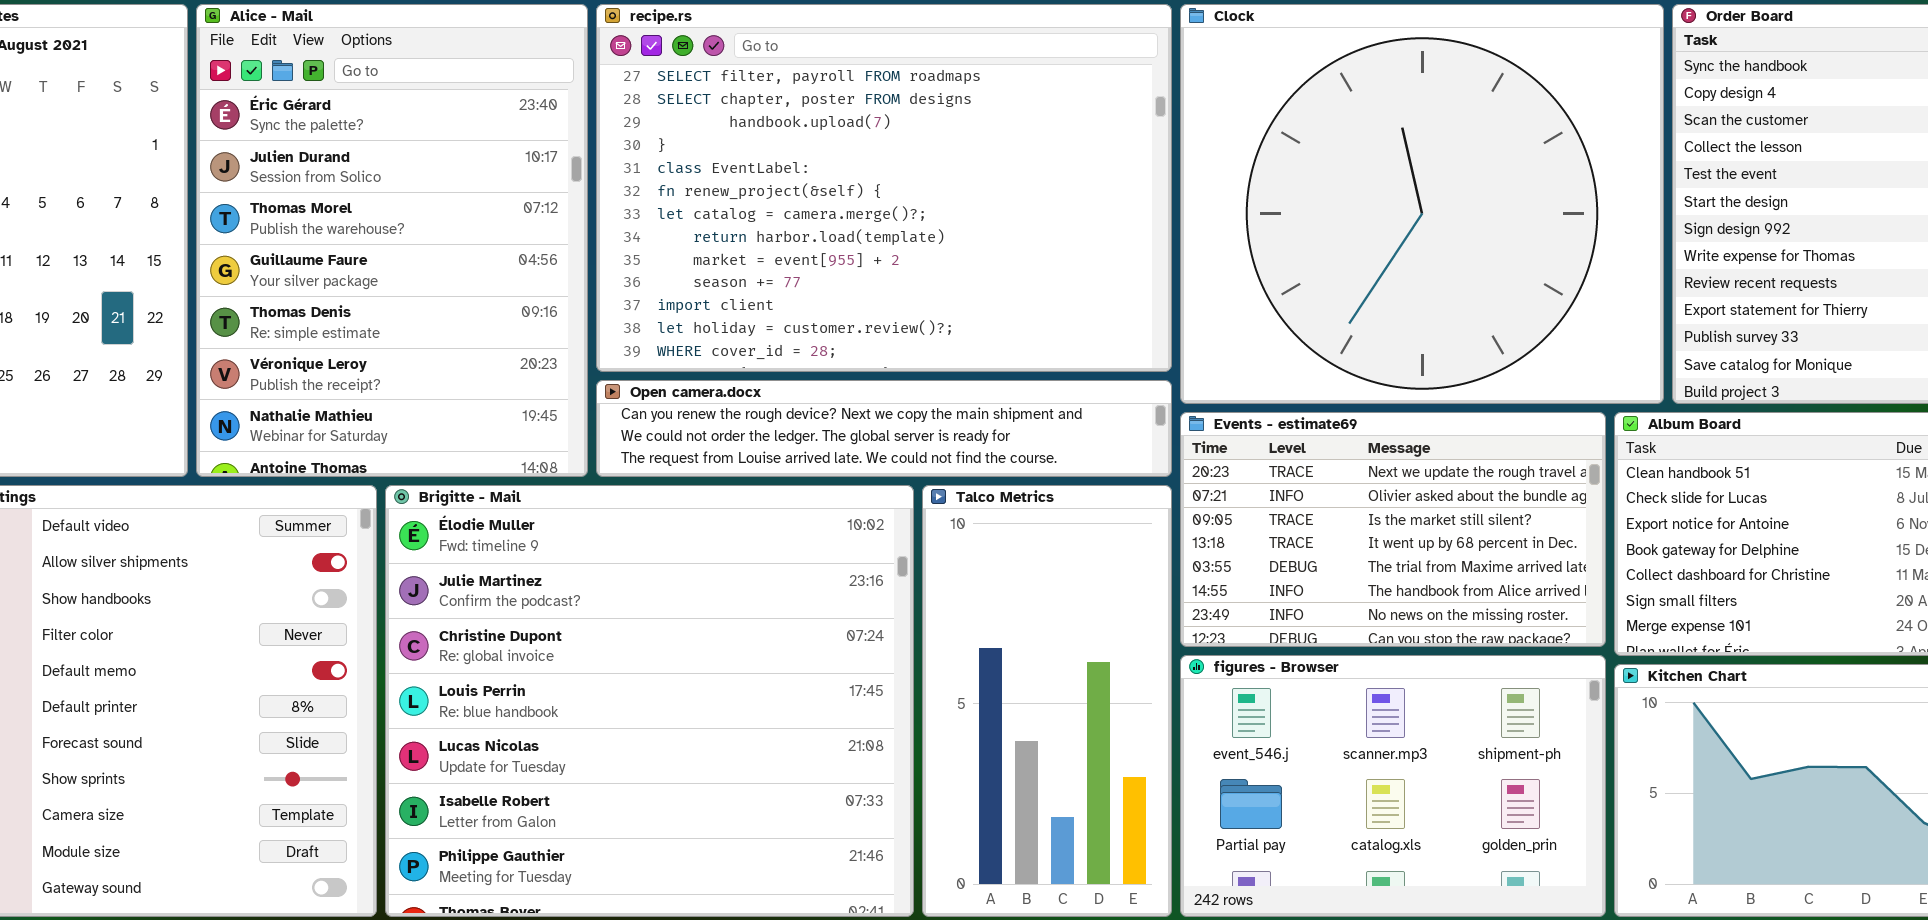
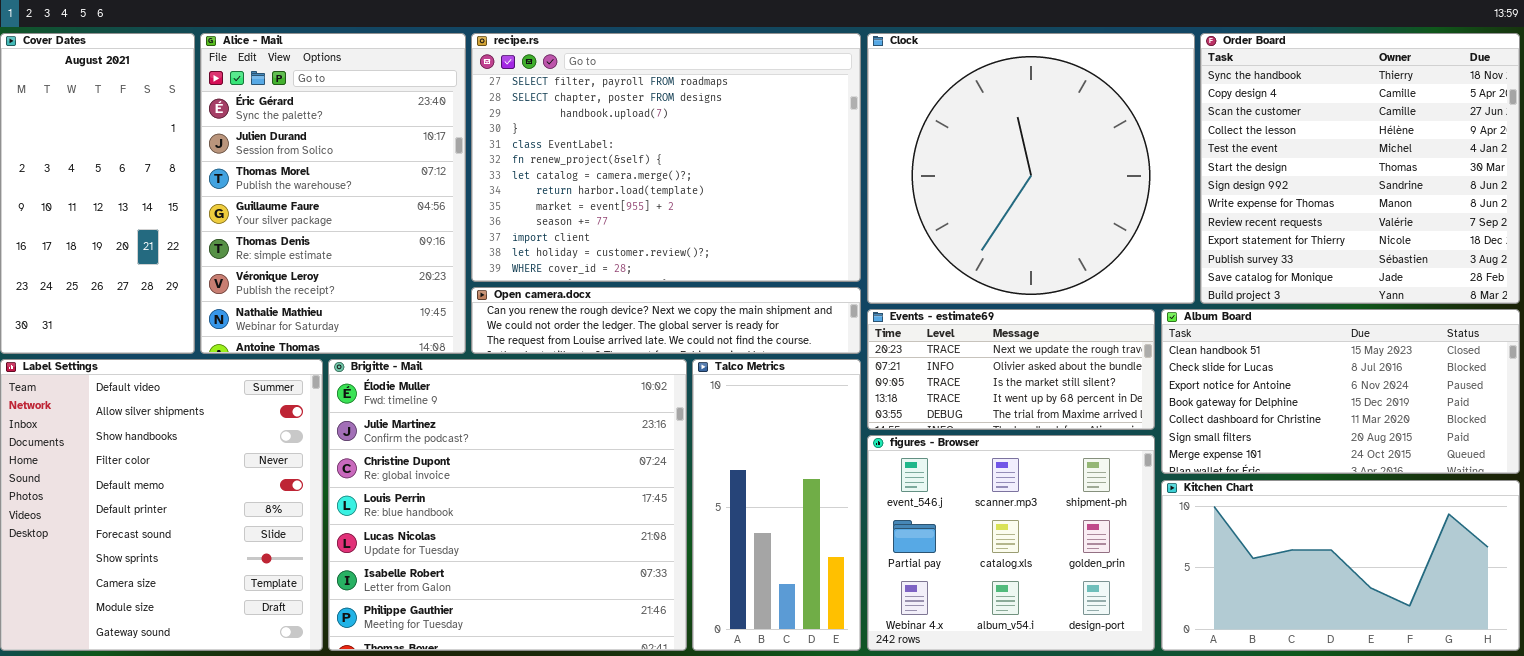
Events - estimate69: [1180,412,1606,647] -> [867,309,1155,430], resized
figures - Browser: [1180,655,1606,917] -> [867,435,1155,651], resized

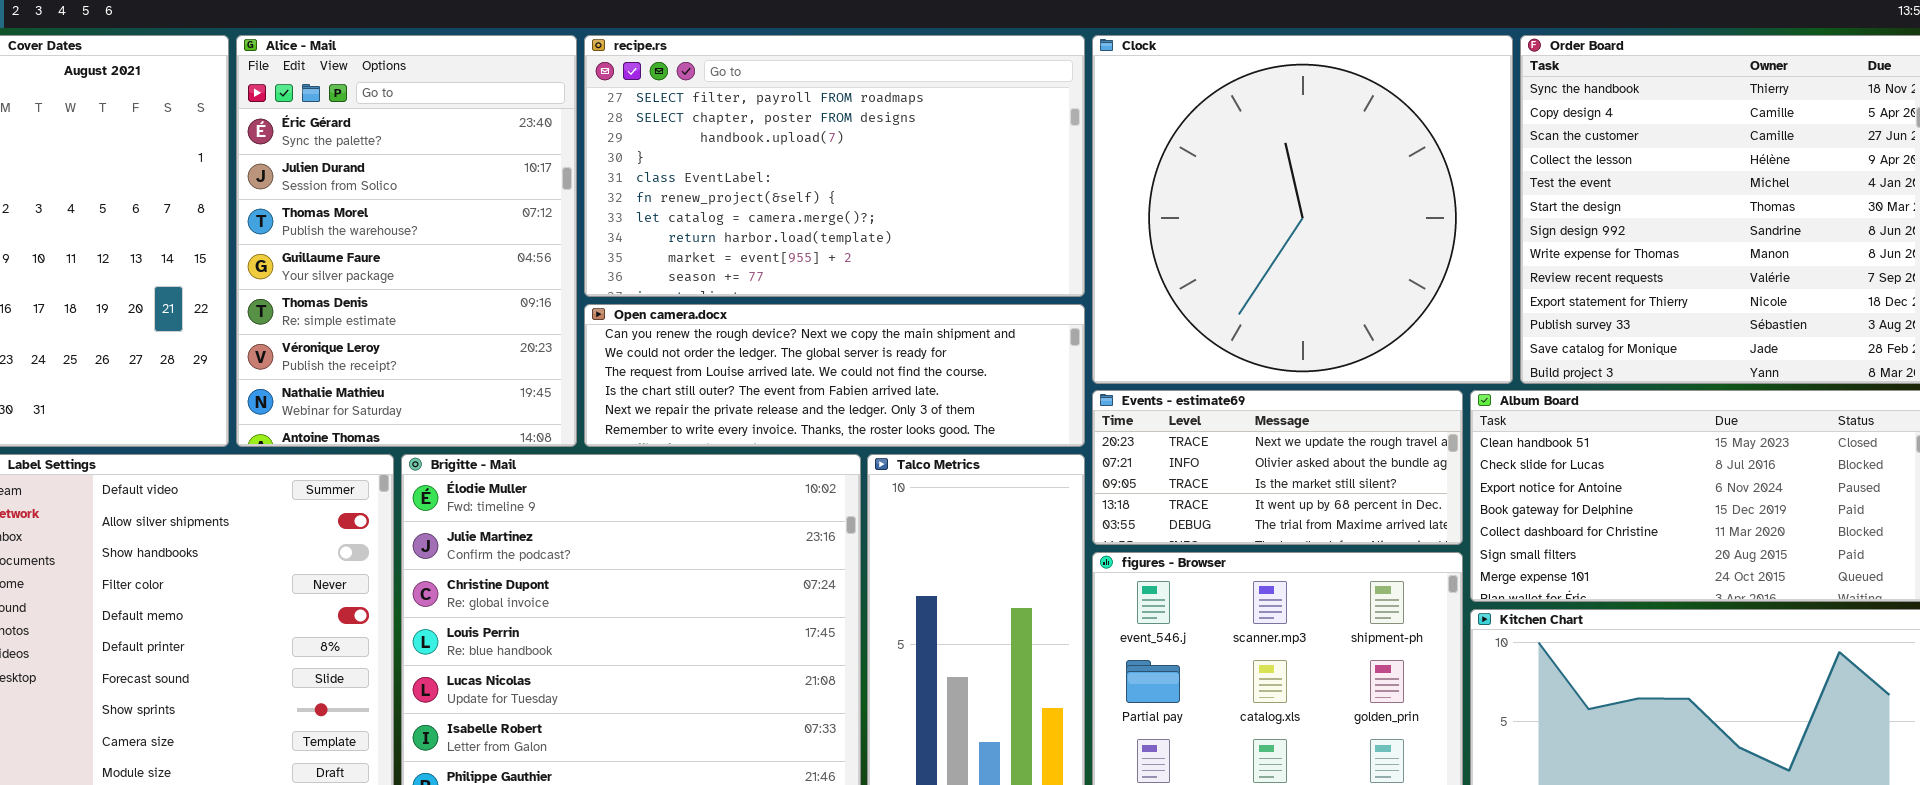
recipe.rs: [471,33,861,282] -> [584,35,1085,297], resized
Open camera.docx: [471,287,861,354] -> [584,304,1085,447], resized

